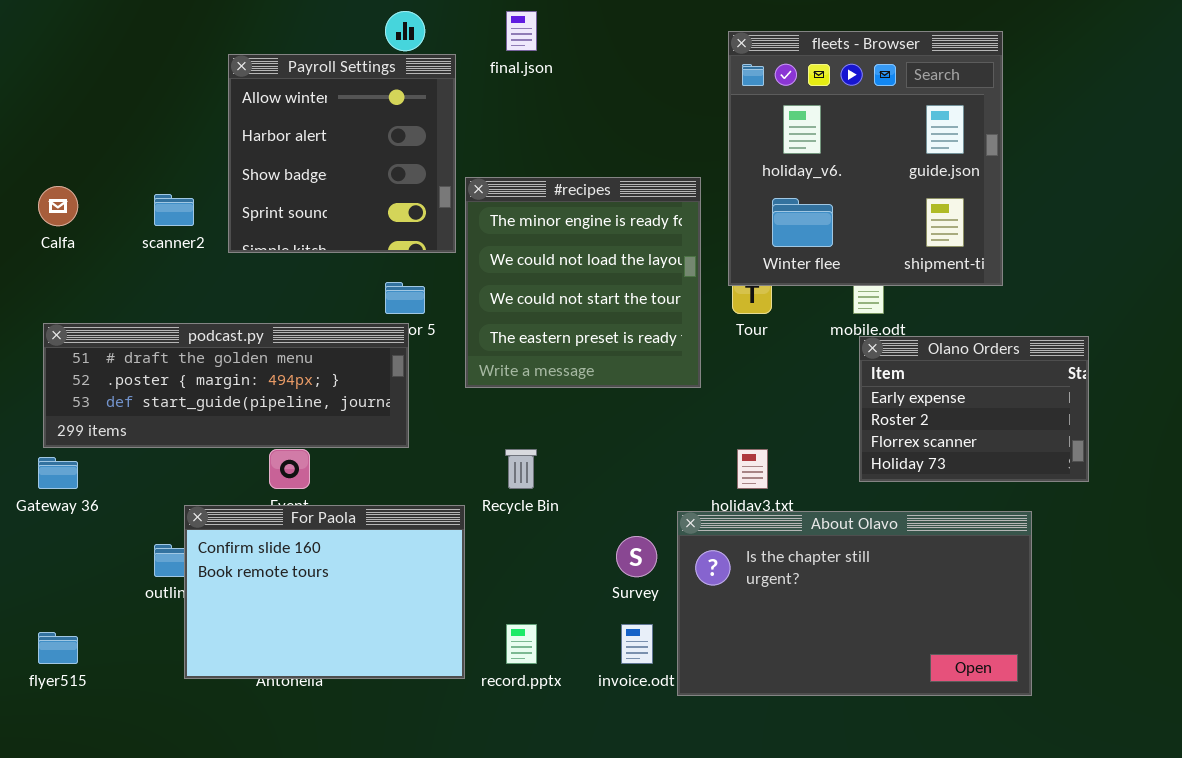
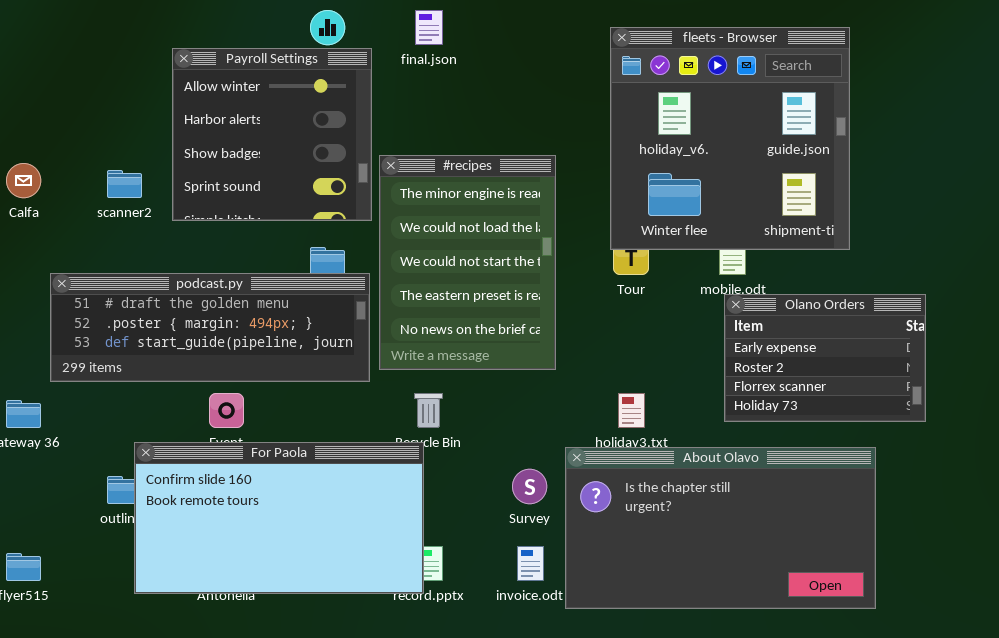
#recipes: [465,177,701,388] -> [379,155,556,370], resized
podcast.py: [43,323,409,448] -> [50,273,370,382], moved
For Paola: [184,505,465,679] -> [134,442,424,594], resized

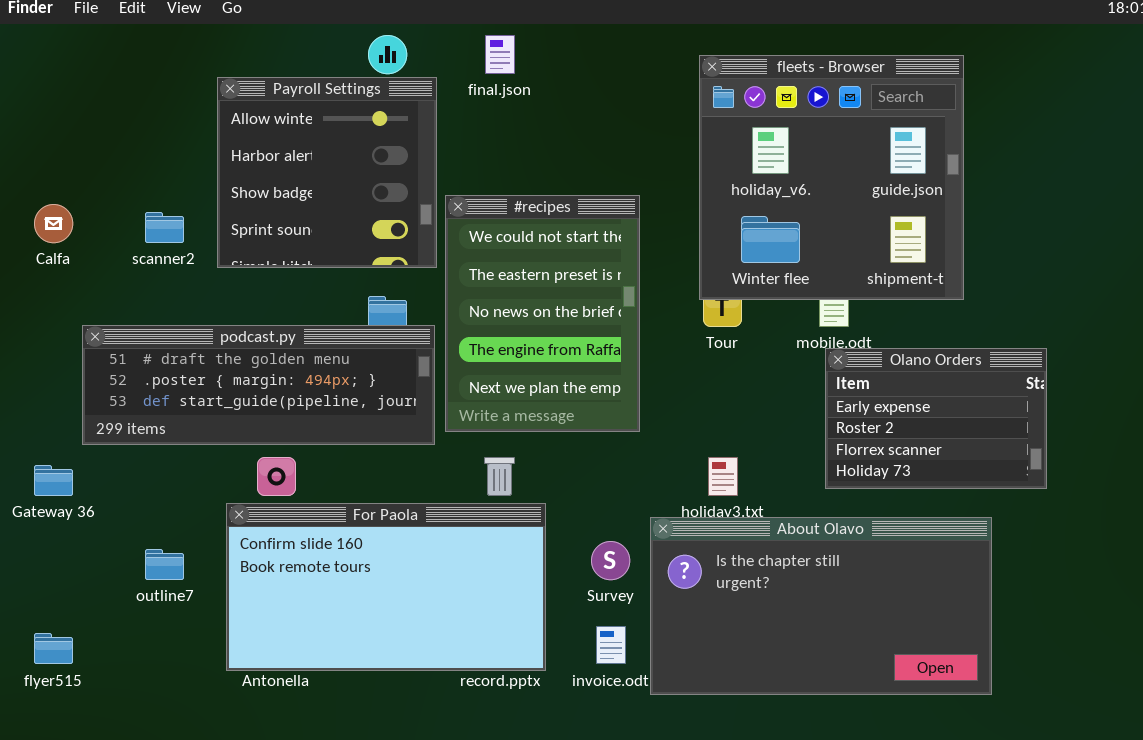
#recipes: [379,155,556,370] -> [445,195,640,432], scrolled down 2 rows
For Paola: [134,442,424,594] -> [226,503,546,671], moved

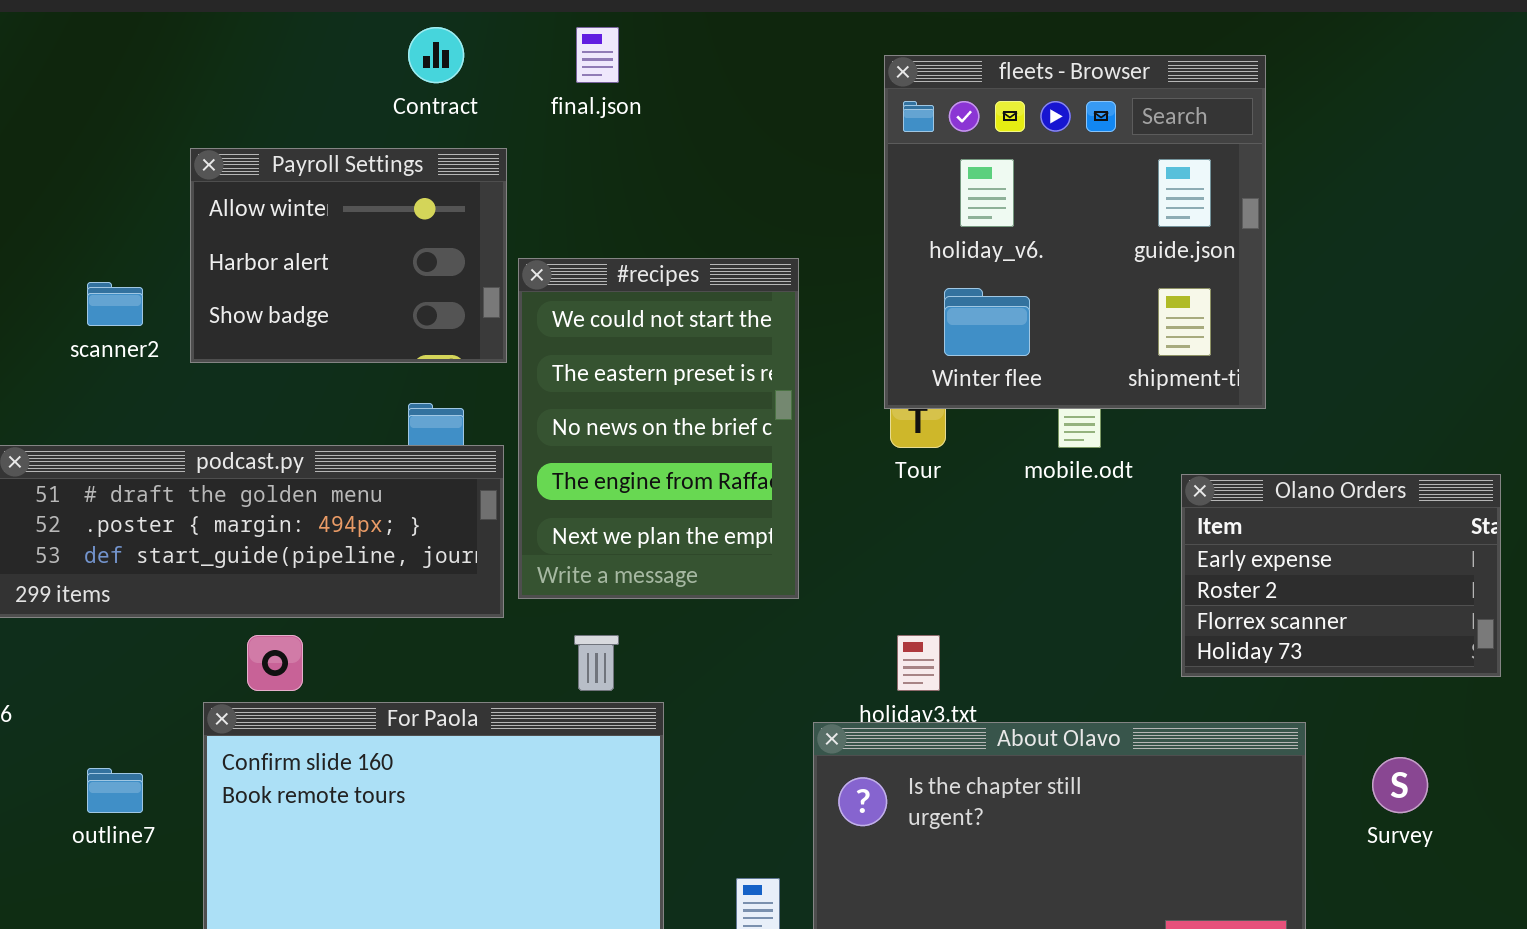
Payroll Settings: [217,77,437,268] -> [190,148,507,363], resized
Olano Orders: [825,348,1047,489] -> [1181,474,1501,677], moved
Survey: [591,541,630,580] -> [1372,757,1428,813], moved

